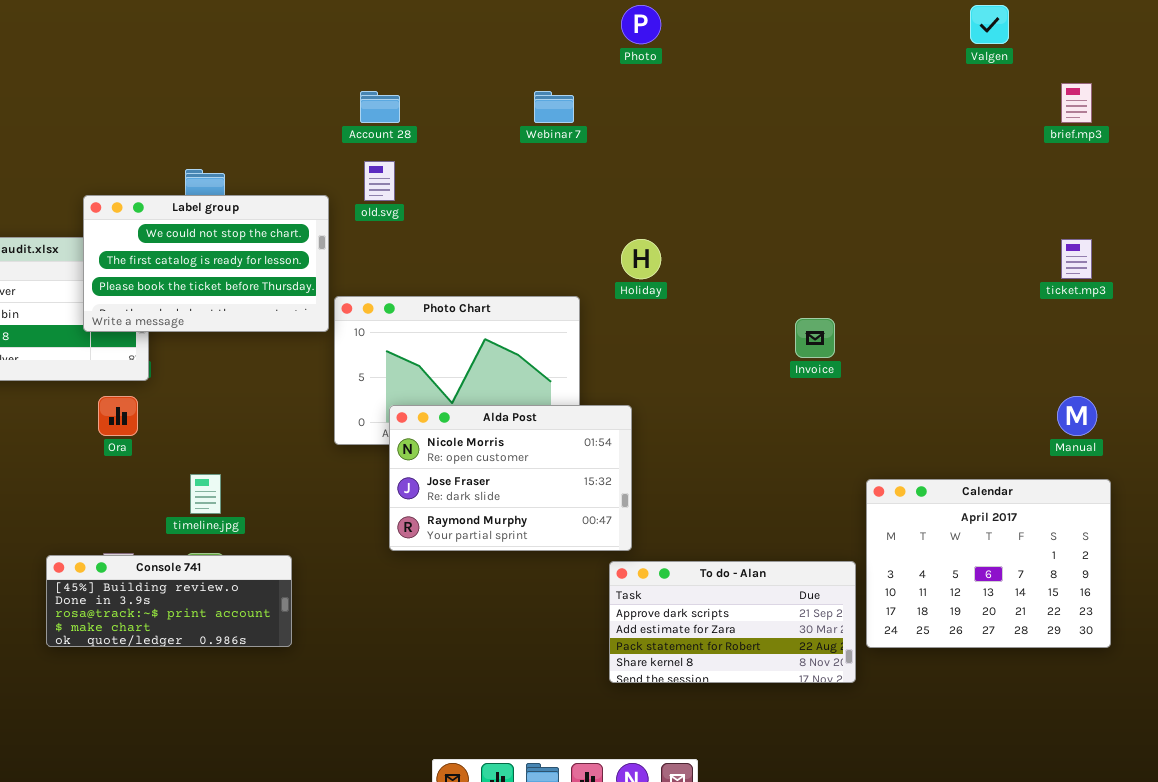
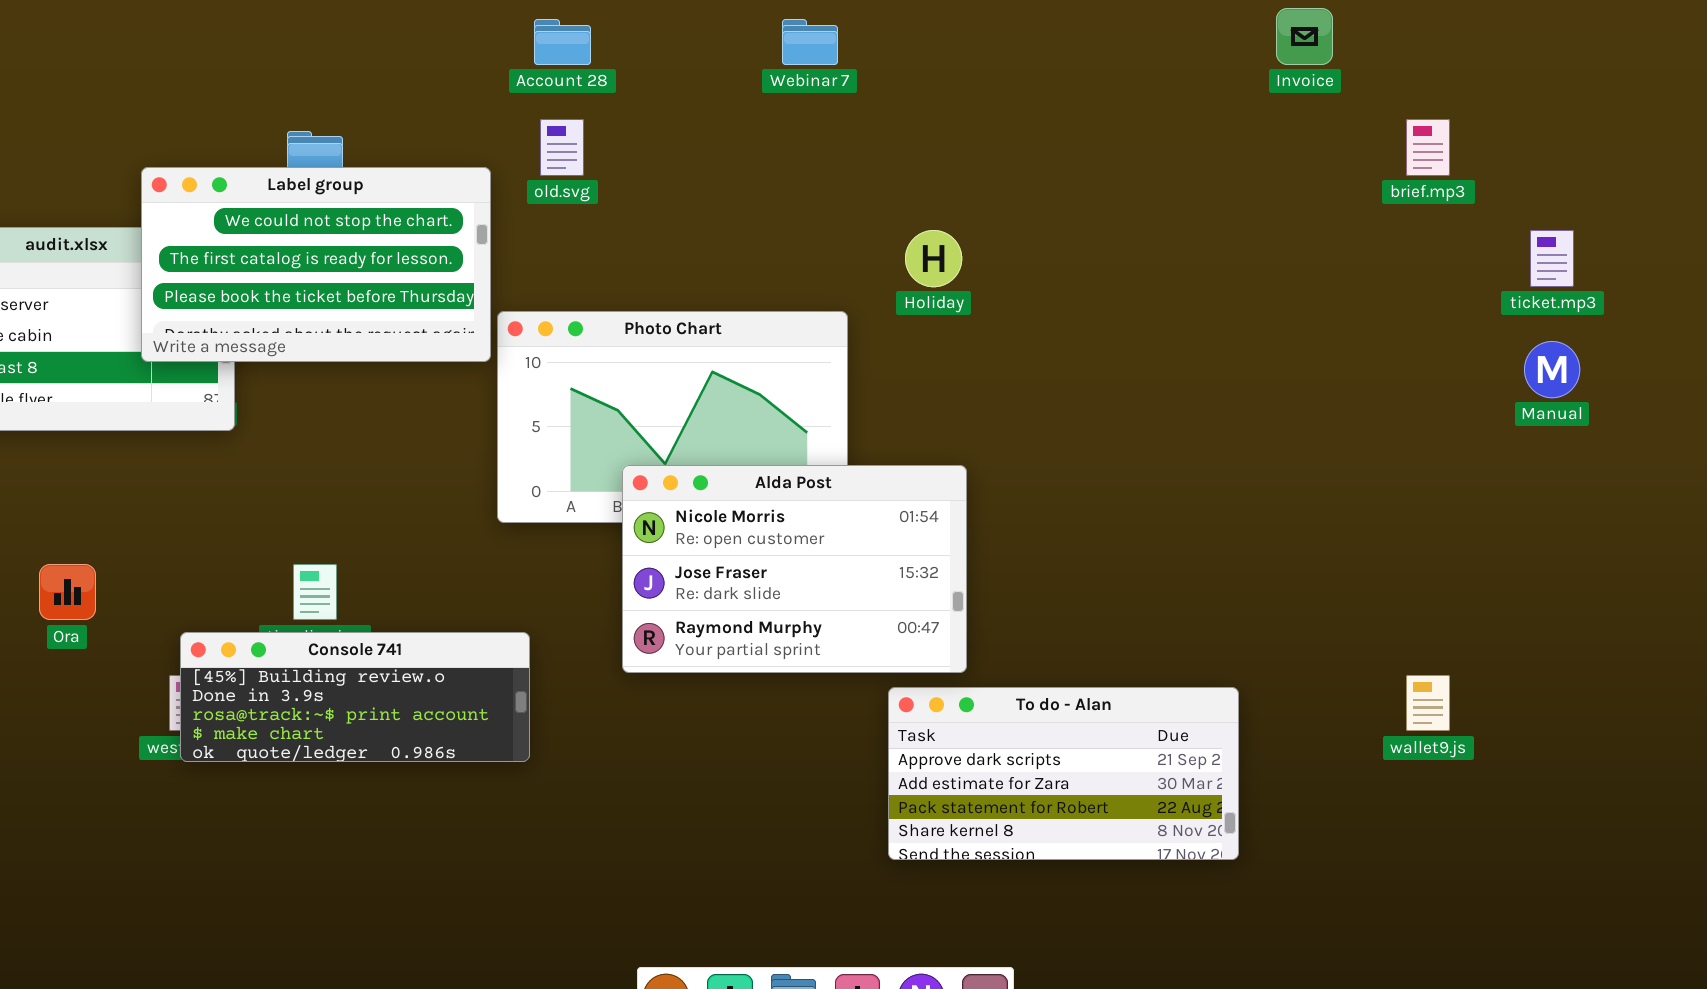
brief.mp3: [1061,83,1092,123] -> [1406,119,1450,176], moved
Invoice: [795,318,835,358] -> [1276,8,1333,65], moved
Ora: [98,396,138,436] -> [39,564,96,620], moved
Manual: [1057,396,1097,436] -> [1524,341,1580,398], moved
Alda Post: [389,405,632,551] -> [622,465,967,673], moved
Calendar: [866,479,1111,648] -> none, closed
Console 741: [46,555,292,647] -> [180,632,530,762], moved

